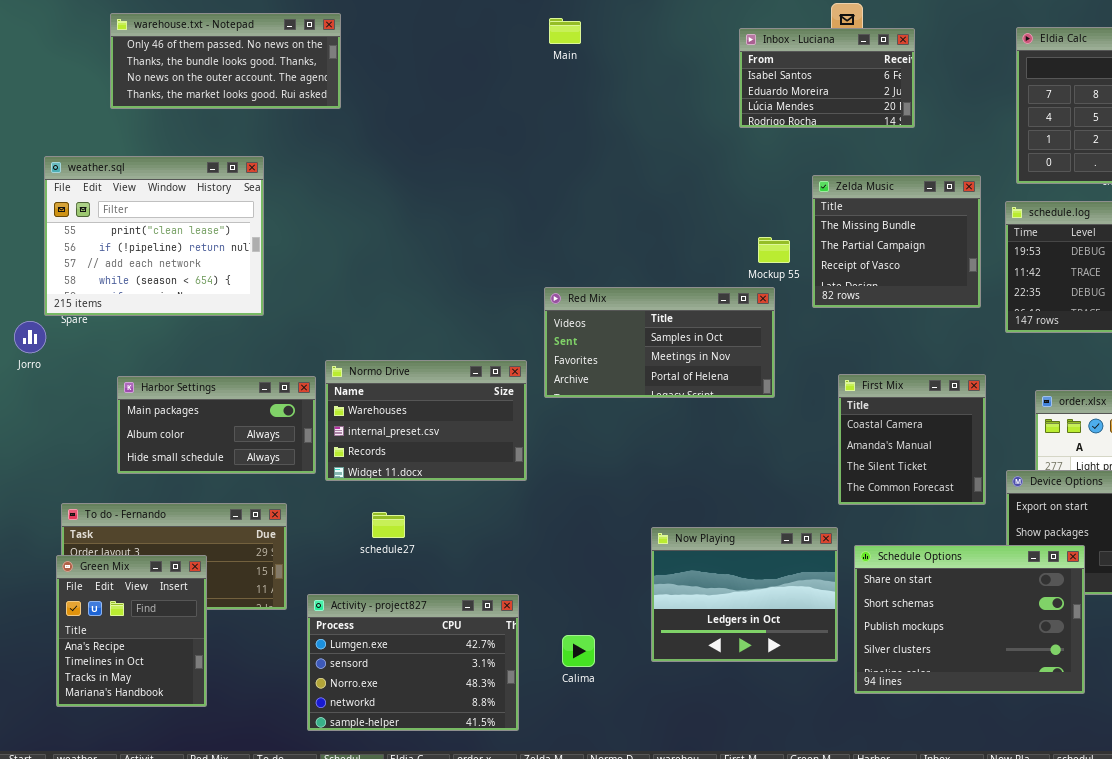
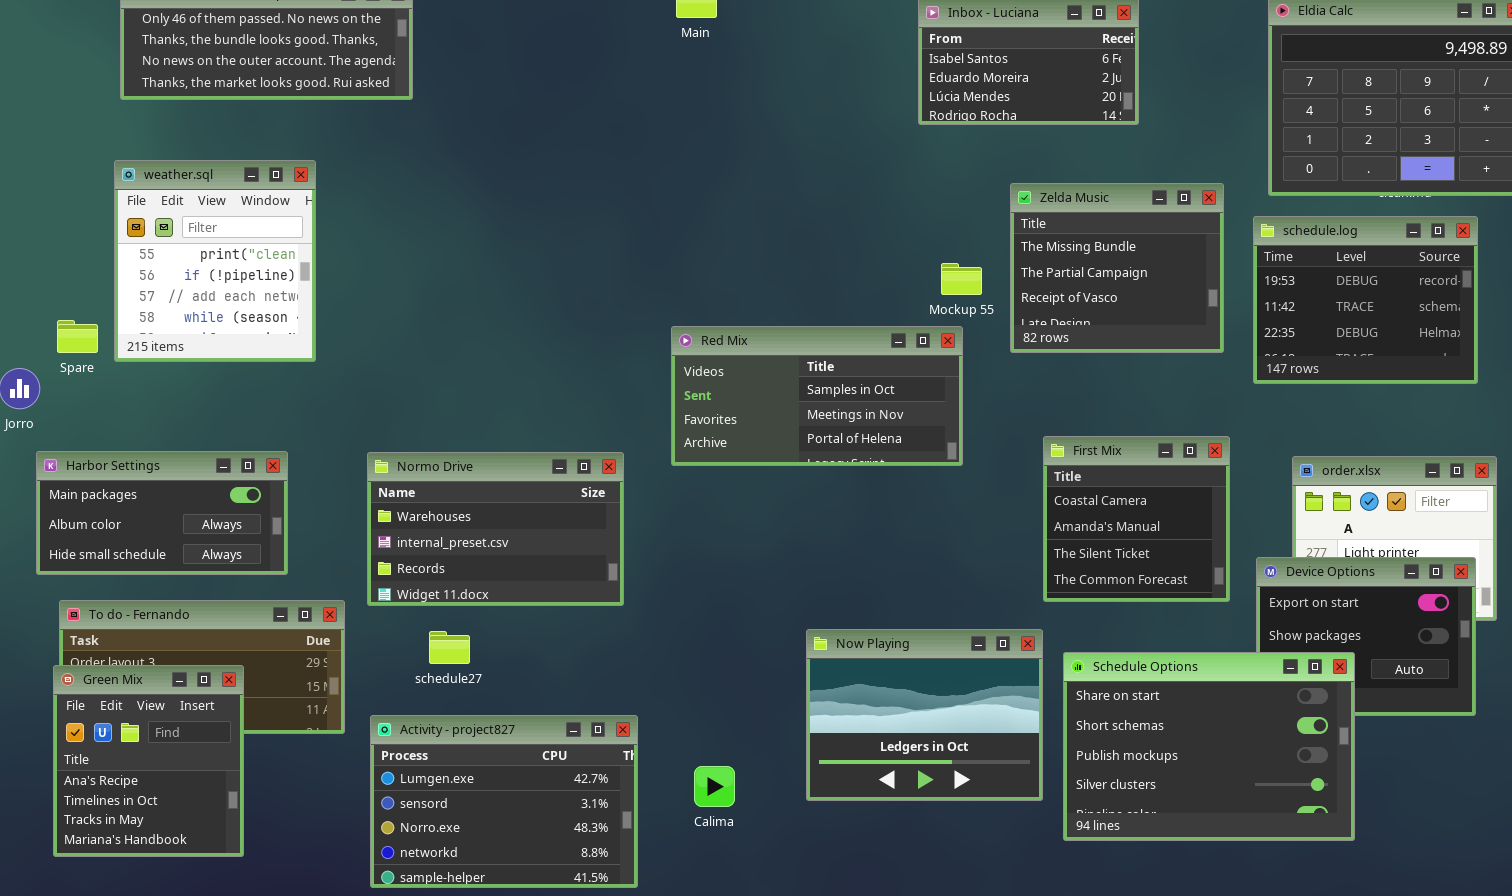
weather.sql: [44,156,264,316] -> [114,160,316,362], resized
Normo Drive: [325,360,527,481] -> [367,452,624,606], moved
Harbor Settings: [117,376,316,474] -> [36,451,288,575], moved
schedule27: [372,512,405,538] -> [429,631,470,664], moved

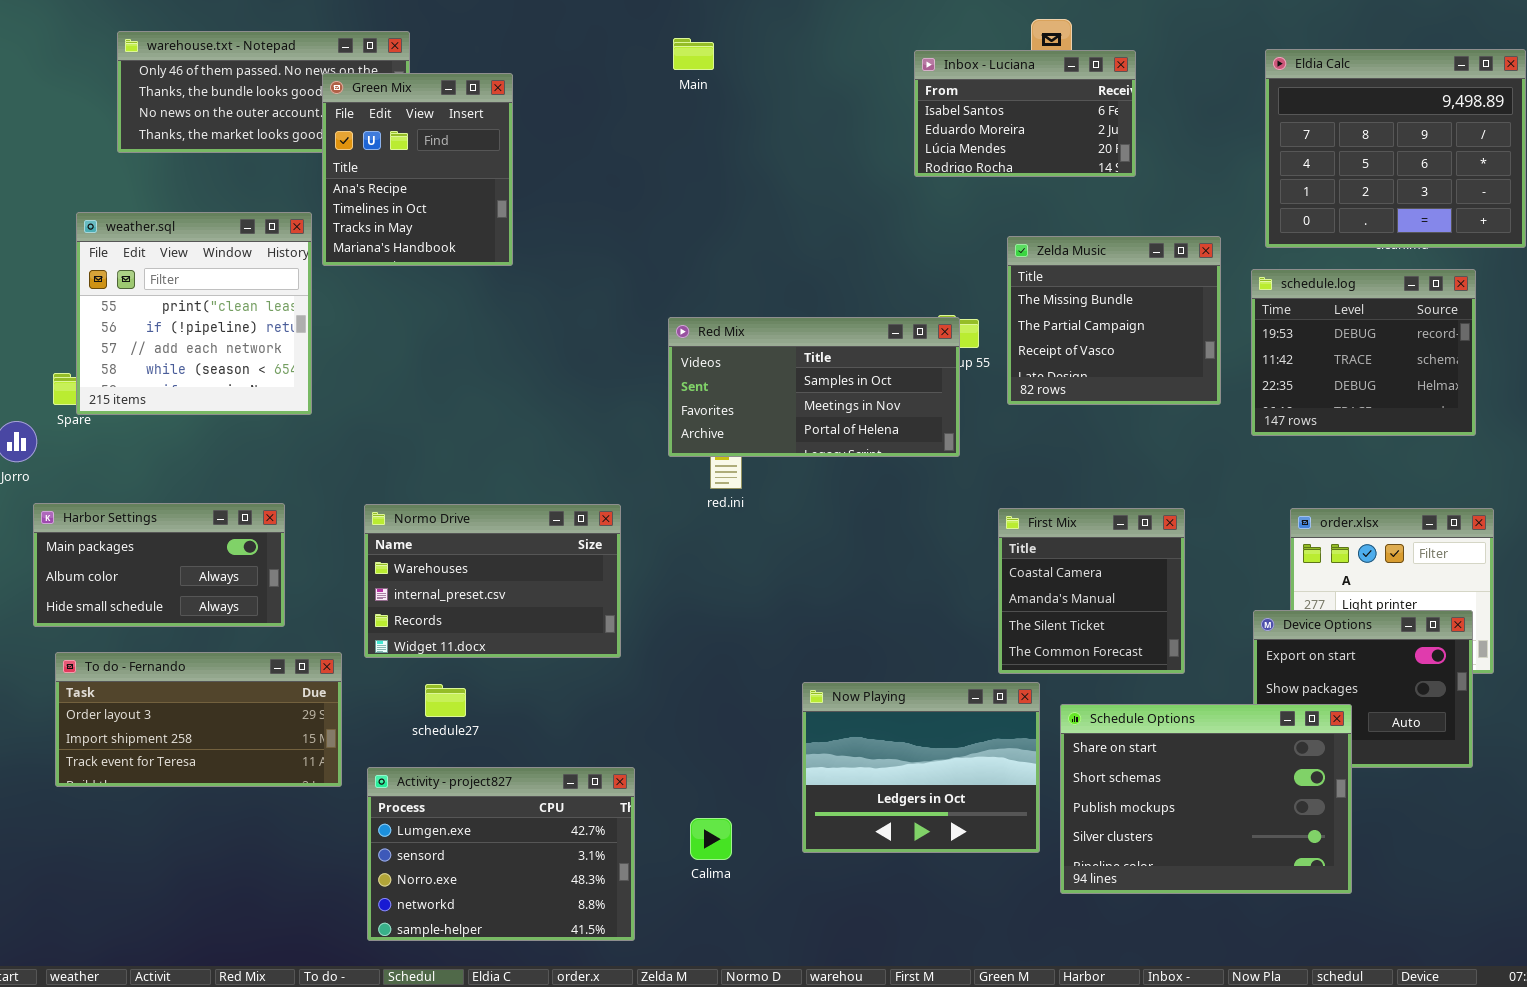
weather.sql: [114,160,316,362] -> [76,212,312,415], resized
Red Mix: [671,326,963,466] -> [668,317,960,457], moved
First Mix: [1043,436,1230,602] -> [998,508,1185,674], moved
Green Mix: [53,665,244,857] -> [322,73,513,266], moved

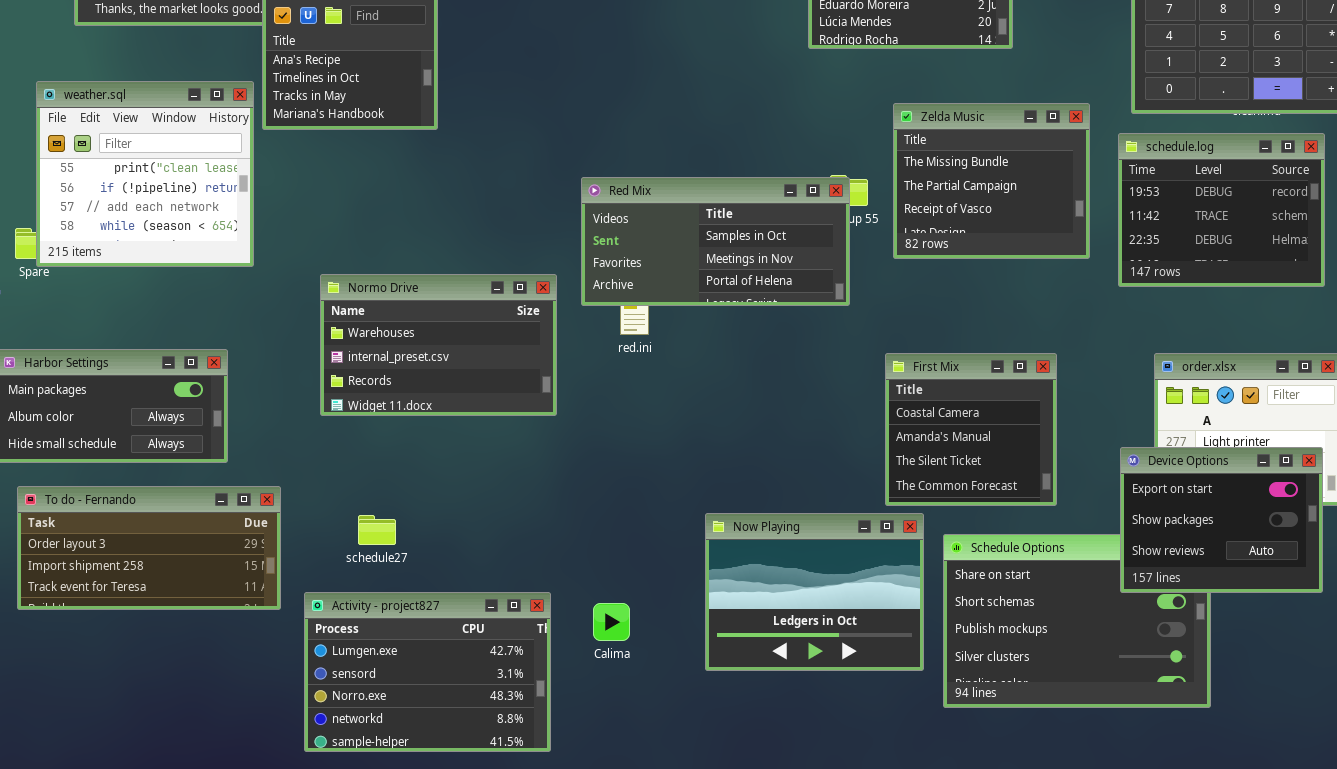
Normo Drive: [364,504,621,658] -> [320,274,557,416], moved
Device Options: [1253,610,1473,768] -> [1120,447,1323,593], raised
Calima: [690,818,732,860] -> [593,603,630,641], moved

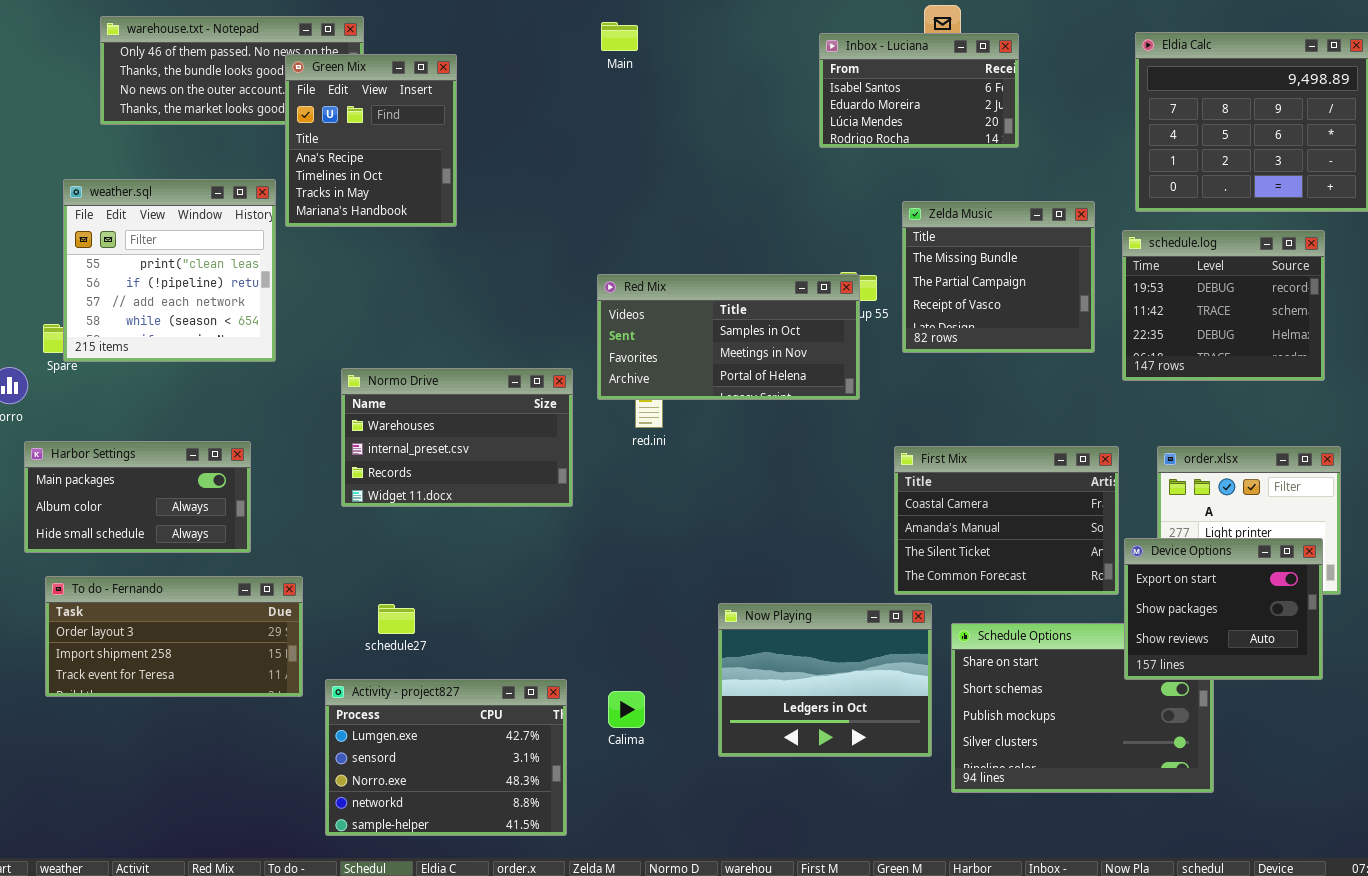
First Mix: [885,353,1057,506] -> [894,446,1119,595], resized

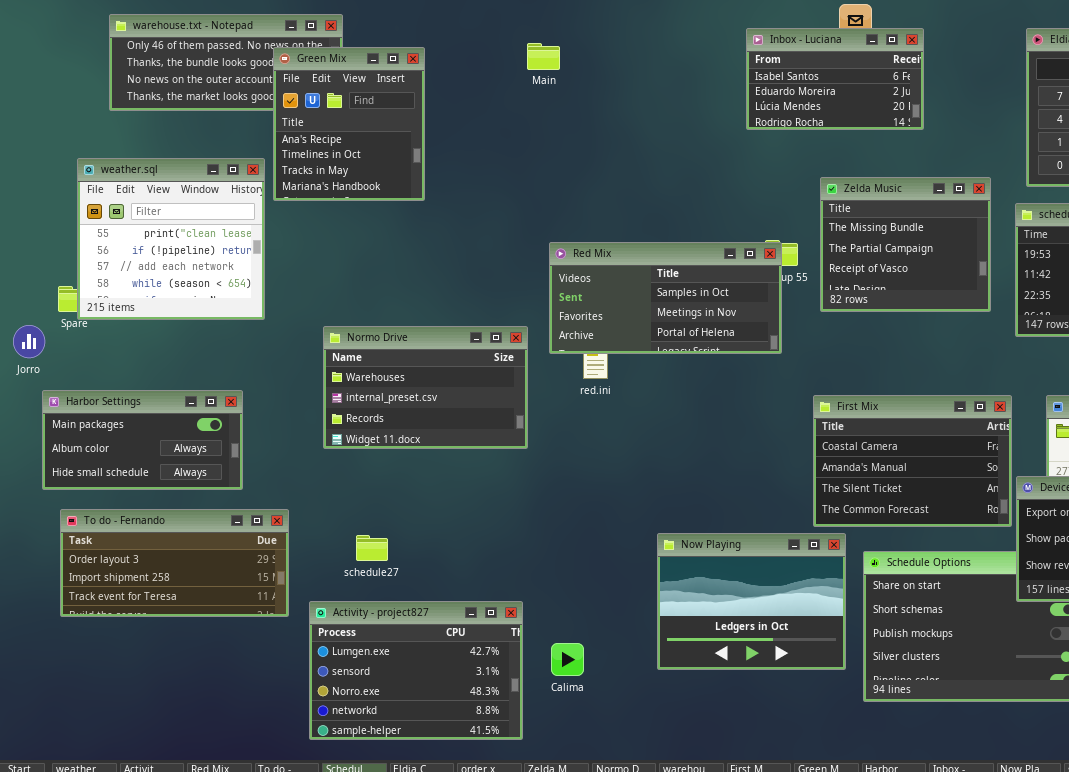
Main: [601,22,638,51] -> [527,43,560,70], moved
Calima: [608,691,645,728] -> [551,643,584,676], moved

